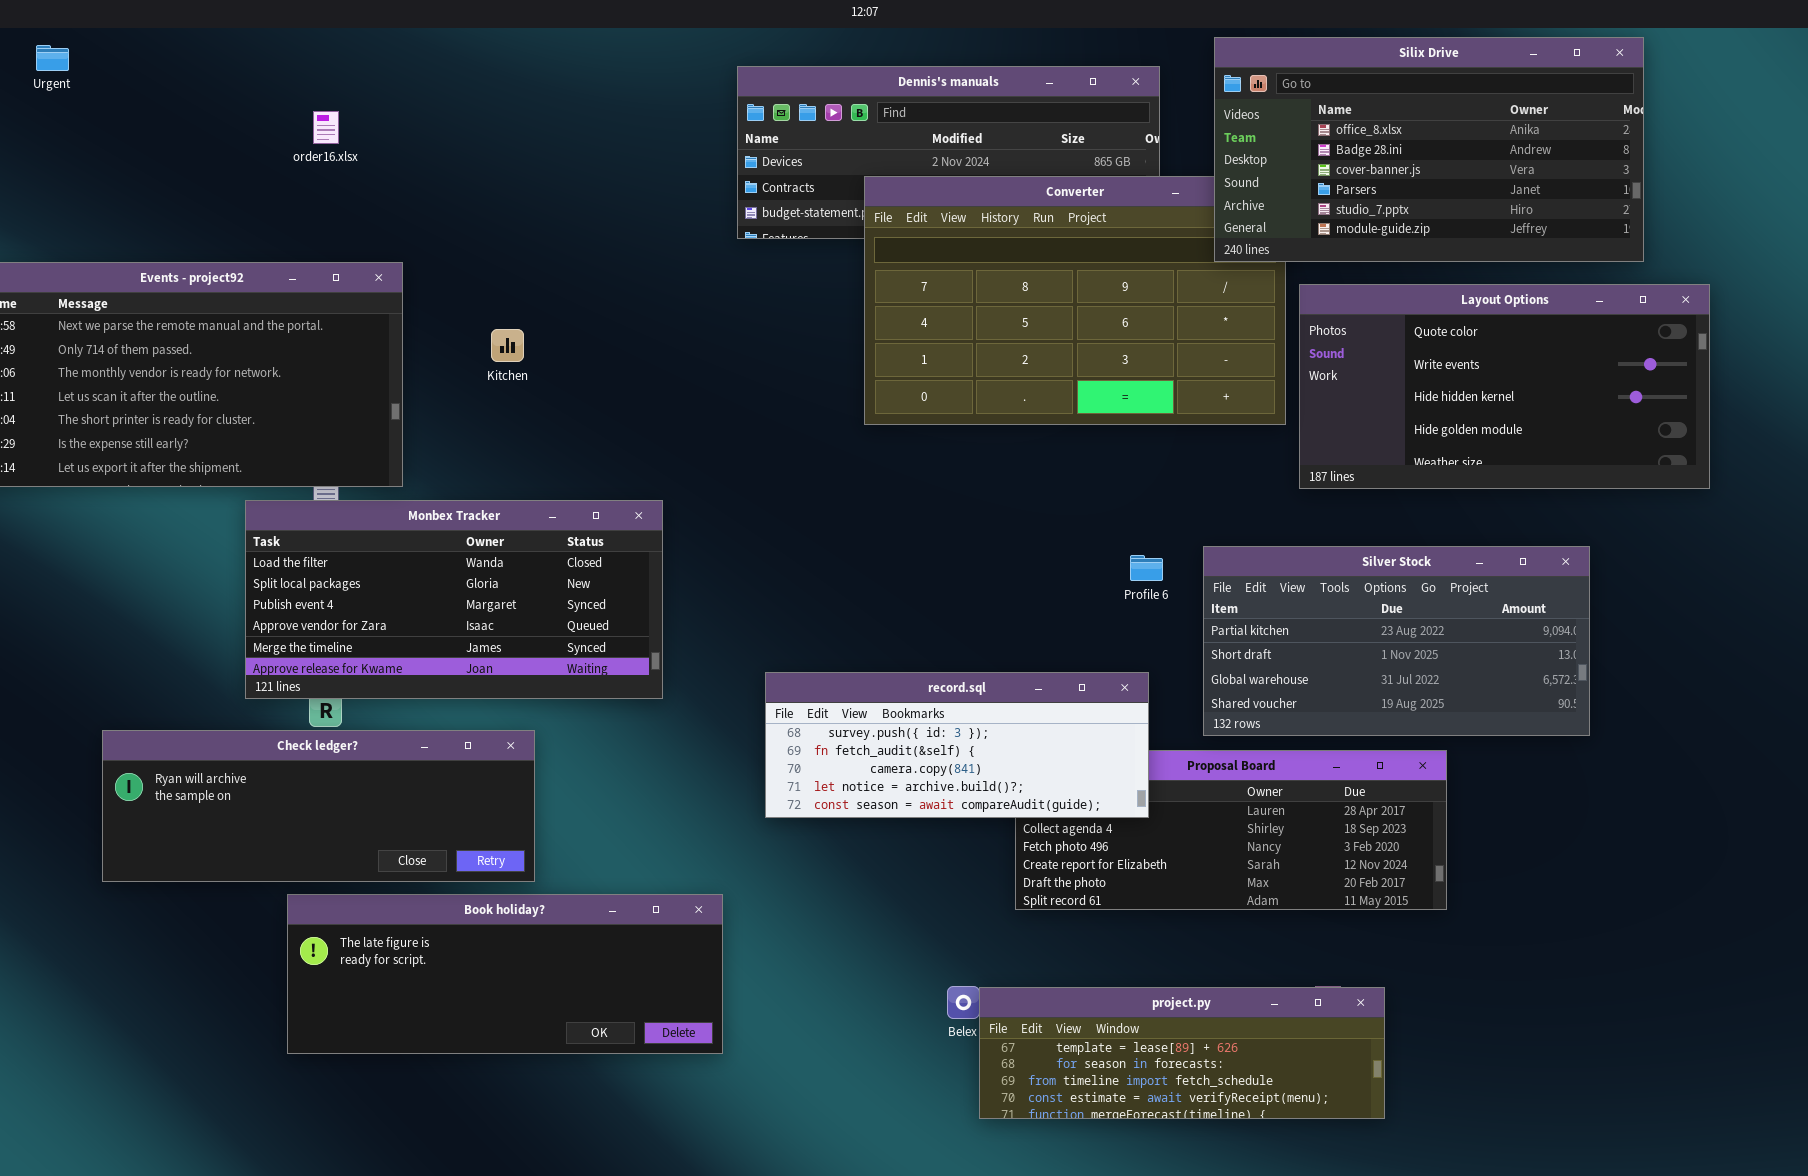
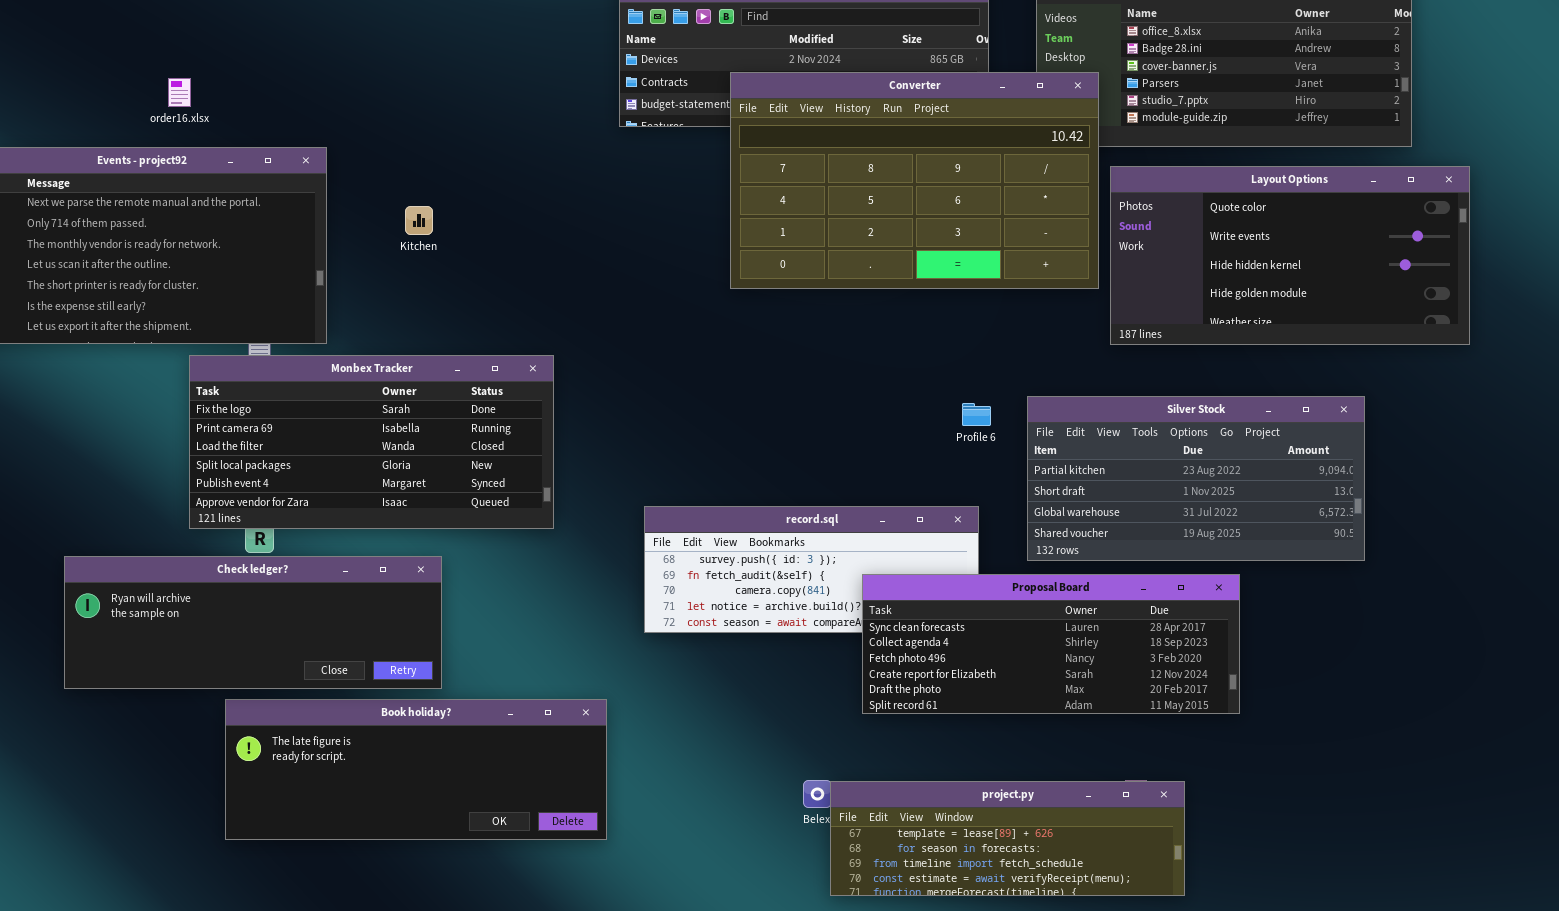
order16.xlsx: [313,111,339,144] -> [168,78,191,107], moved
Converter: [864,176,1286,425] -> [730,72,1099,289], raised
Monbex Tracker: [245,500,663,699] -> [189,355,554,529], scrolled up 2 rows
Proposal Board: [1015,750,1447,910] -> [862,574,1240,714], raised

